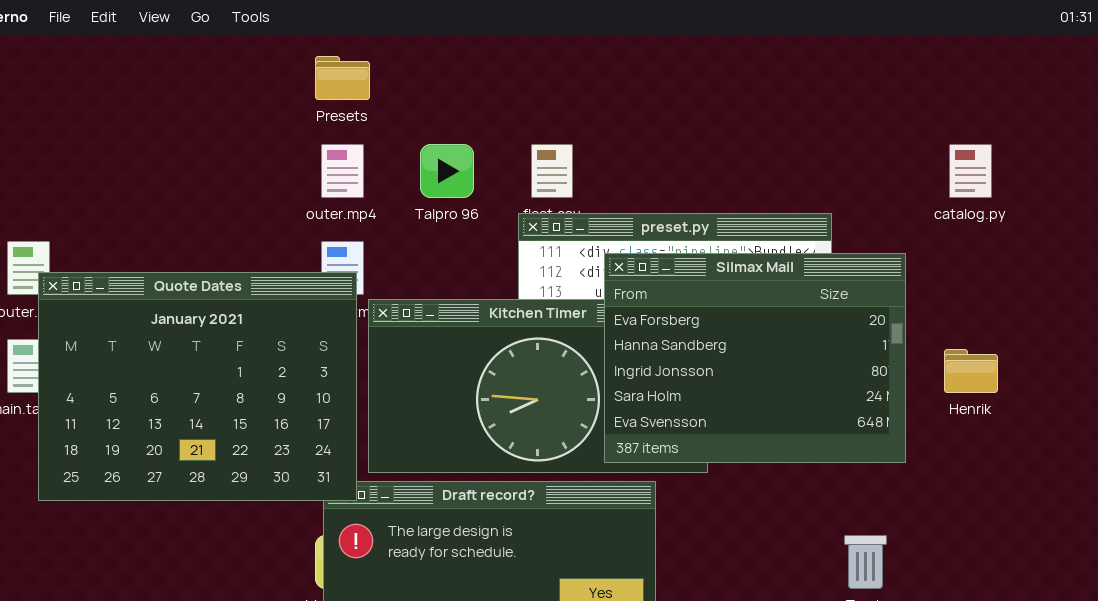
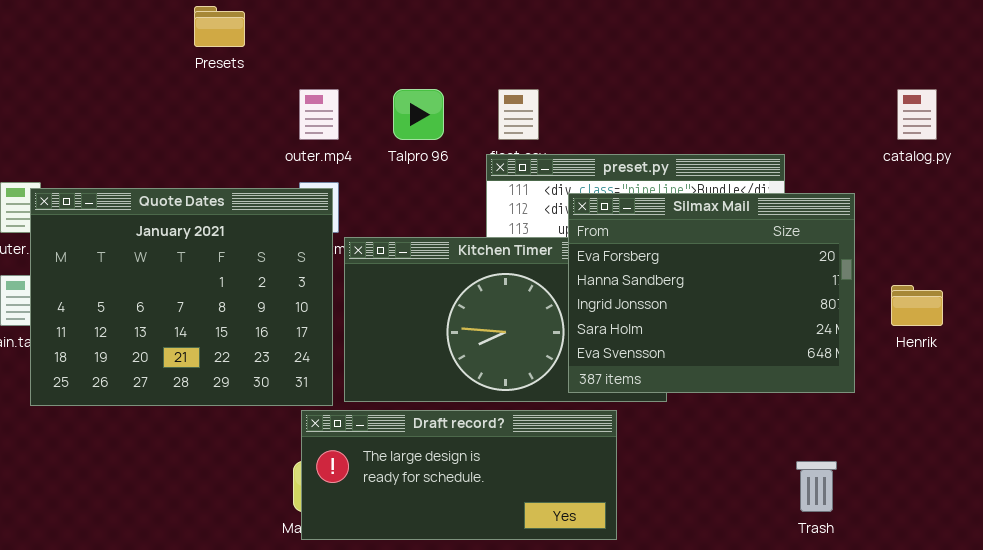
Presets: [315,56,370,100] -> [194,6,245,47], moved
Quote Dates: [38,272,357,501] -> [30,188,333,406], moved

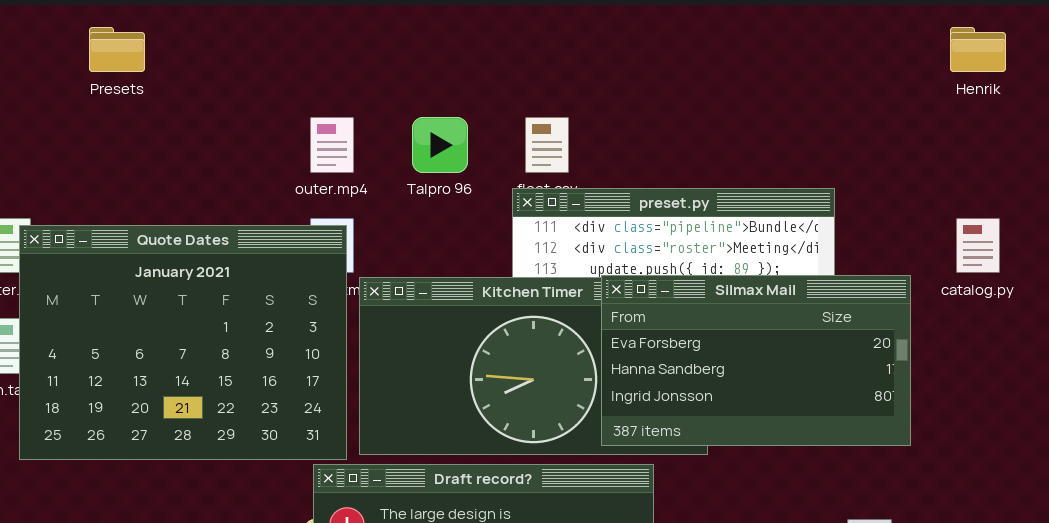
Presets: [194,6,245,47] -> [89,27,145,72], moved
catalog.py: [897,89,937,140] -> [956,218,1000,273], moved
Silmax Mail: [568,193,855,393] -> [601,275,911,446], resized
Henrik: [891,285,943,326] -> [950,27,1006,72], moved

